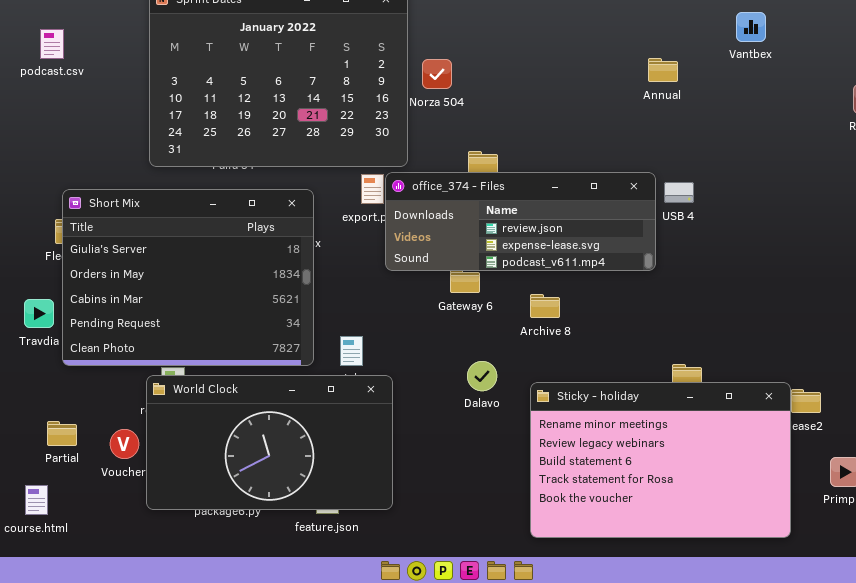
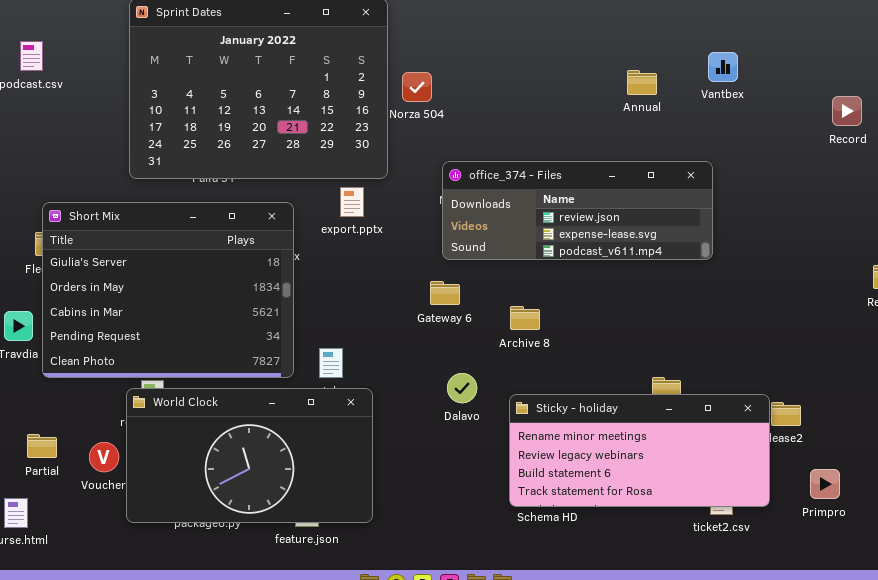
Vantbex: [736,12,766,42] -> [708,52,738,82], moved
office_374 - Files: [385,172,656,271] -> [442,161,713,260], moved
Sticky - holiday: [530,382,791,538] -> [509,394,770,507], resized

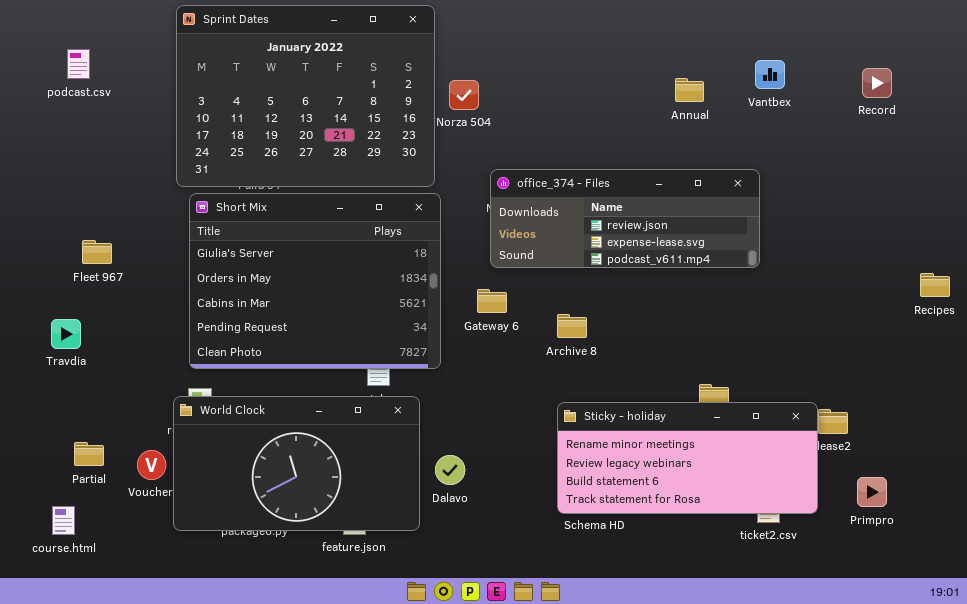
Record: [832,96,862,126] -> [862,68,892,98], moved
Short Mix: [42,202,294,378] -> [189,193,441,369], moved
Dalavo: [447,373,477,403] -> [435,455,465,485], moved

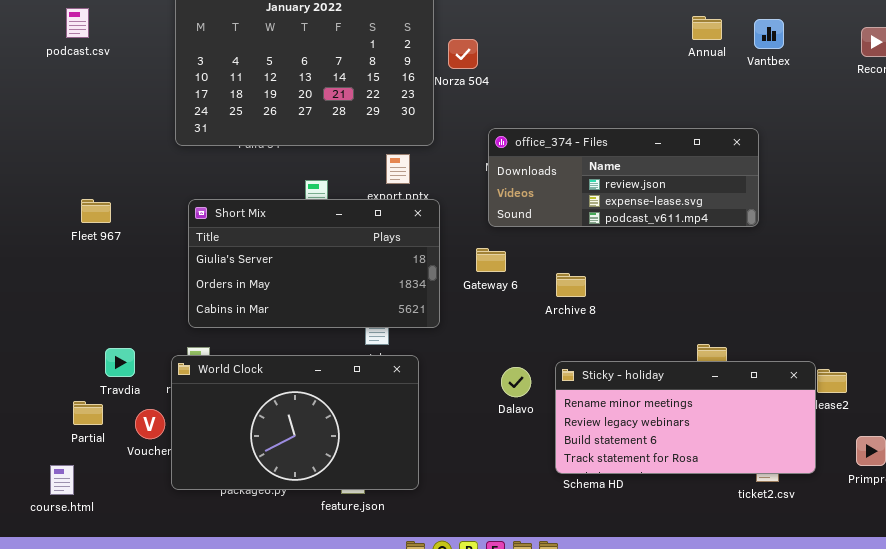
Annual: [675,78,704,102] -> [692,16,722,40], moved
Short Mix: [189,193,441,369] -> [188,199,440,328], resized
Travdia: [51,319,81,349] -> [105,348,135,377], moved
Dalavo: [435,455,465,485] -> [501,367,531,397], moved

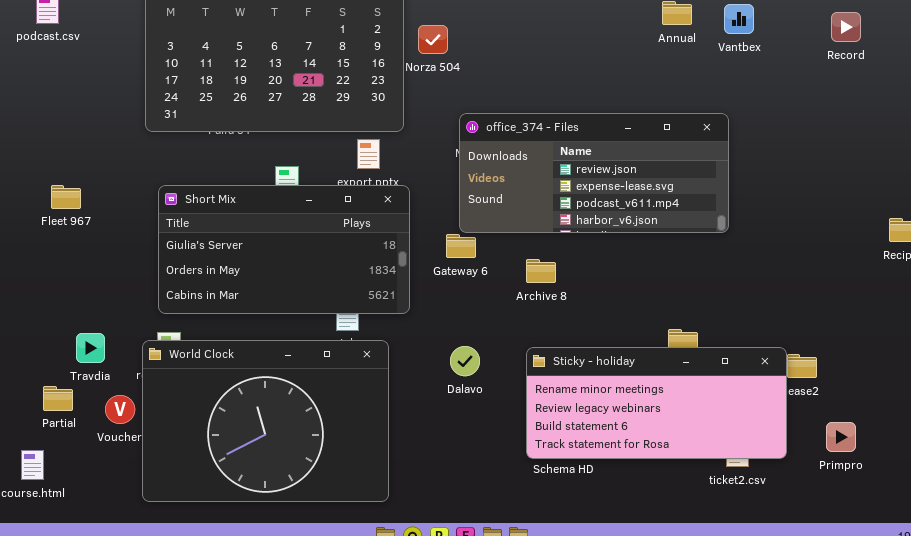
office_374 - Files: [488,128,759,227] -> [459,113,729,233], resized
World Clock: [171,355,419,490] -> [142,340,389,502], resized
Dalavo: [501,367,531,397] -> [450,346,480,376], moved

